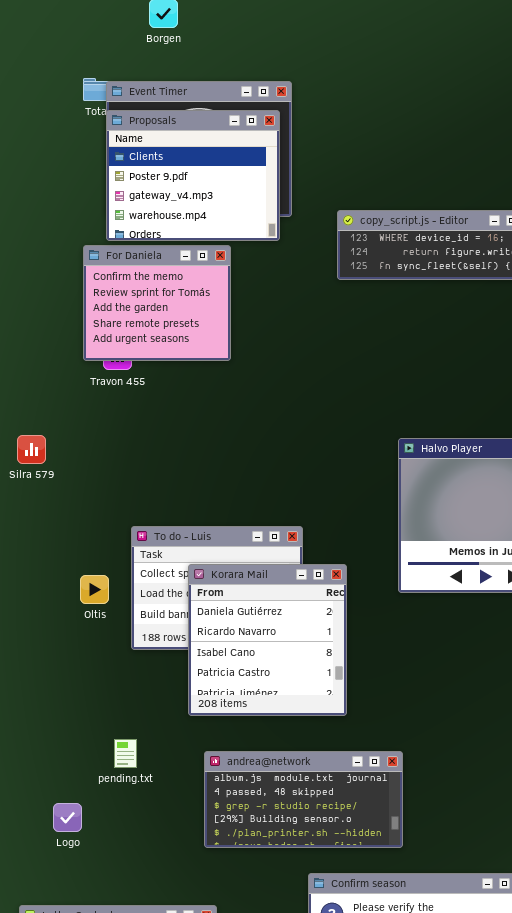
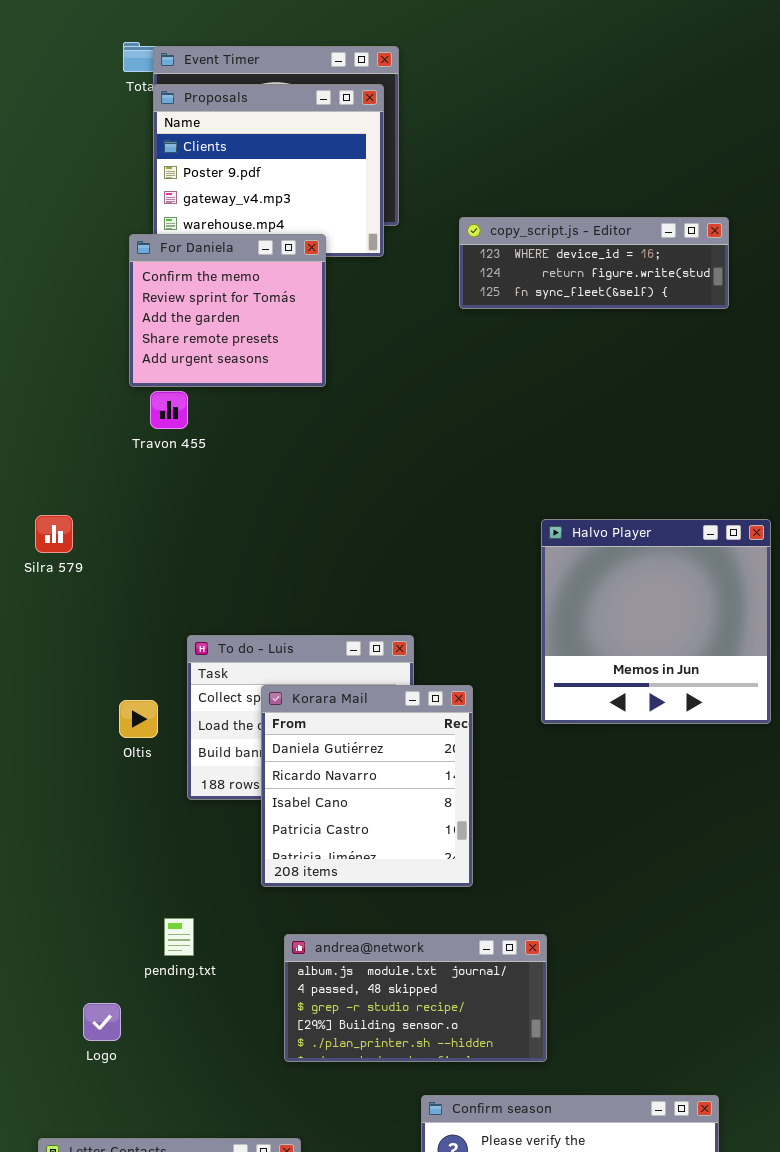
For Daniela: [83,245,231,361] -> [129,234,326,387], moved

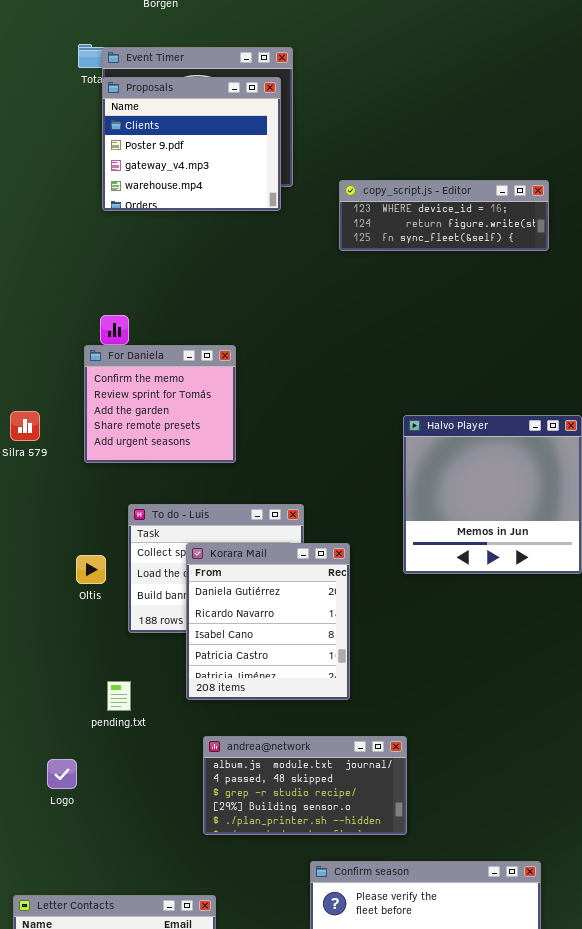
For Daniela: [129,234,326,387] -> [84,345,236,463], moved
pending.txt: [164,918,194,956] -> [107,681,131,711], moved
Logo: [83,1003,121,1041] -> [47,759,77,789], moved

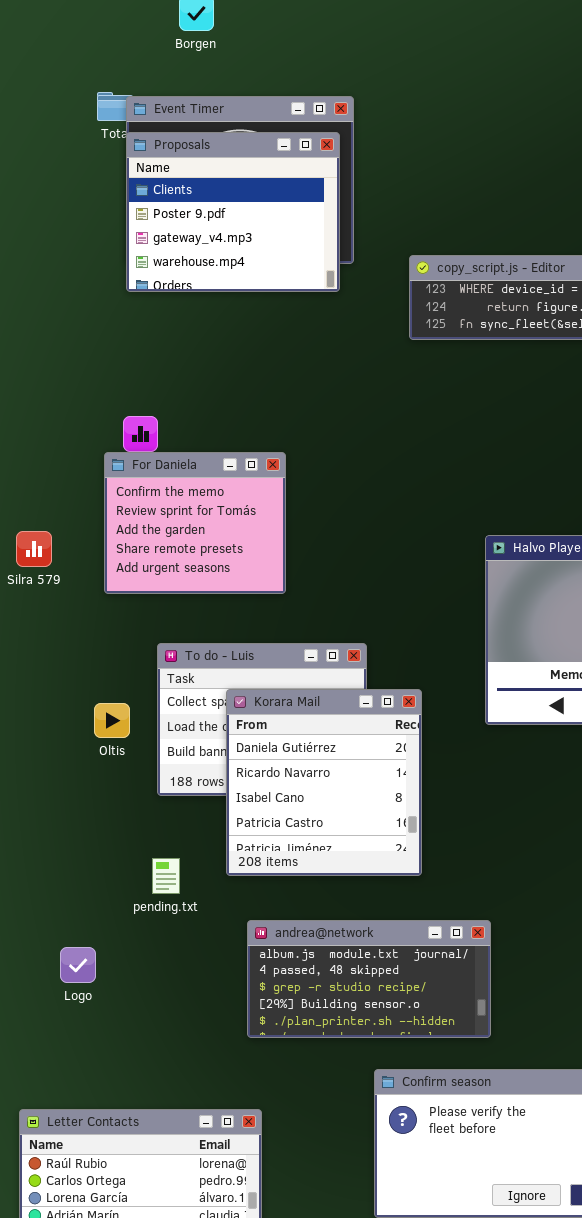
pending.txt: [107,681,131,711] -> [152,858,180,894], moved

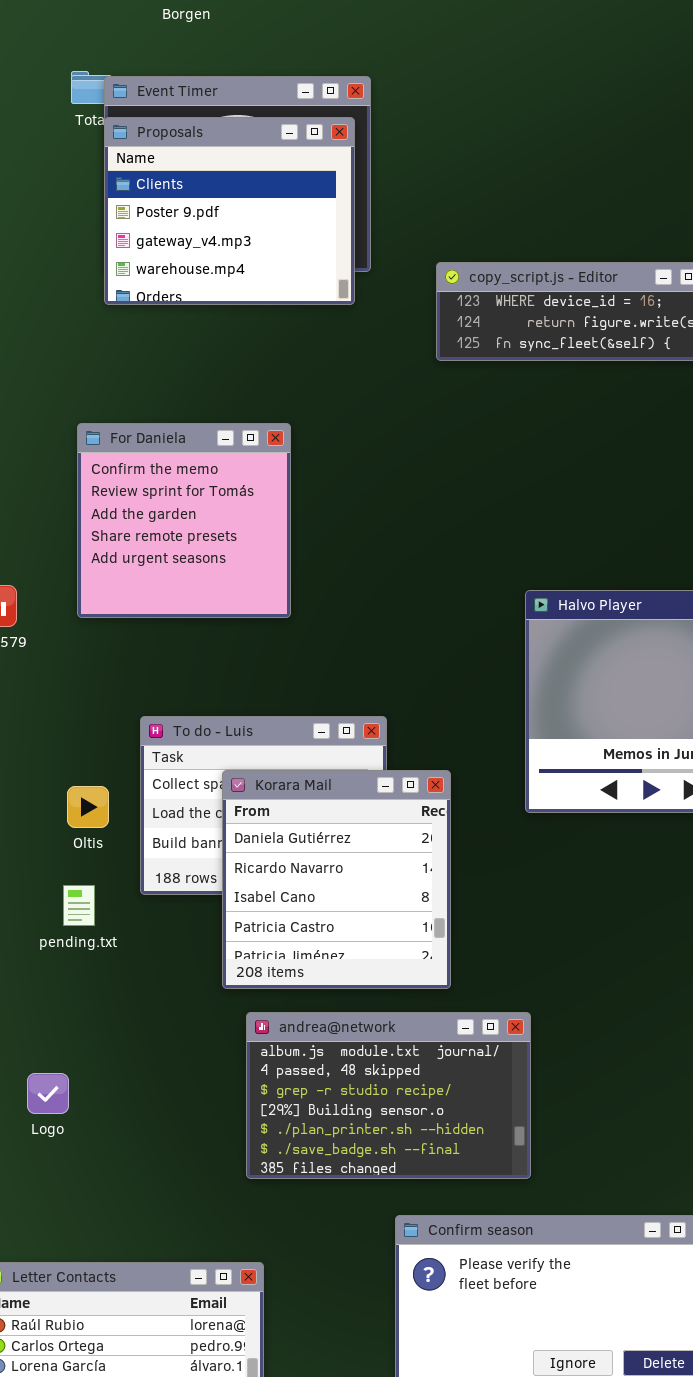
For Daniela: [104,452,286,594] -> [77,423,291,618], moved, resized
pending.txt: [152,858,180,894] -> [63,885,95,926], moved
andrea@network: [247,920,491,1038] -> [246,1012,531,1179], resized

